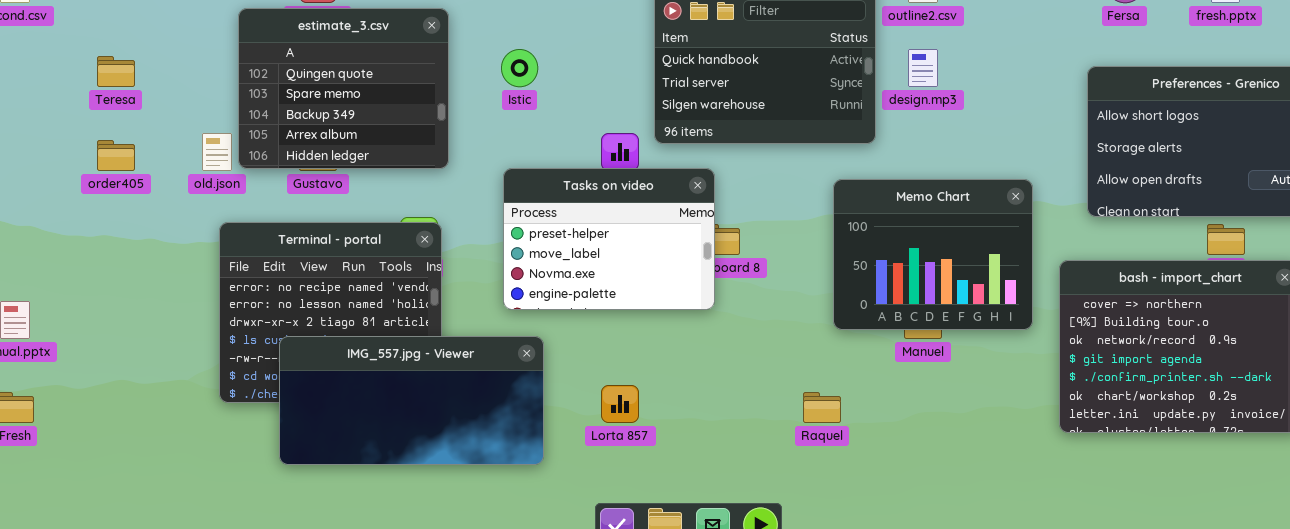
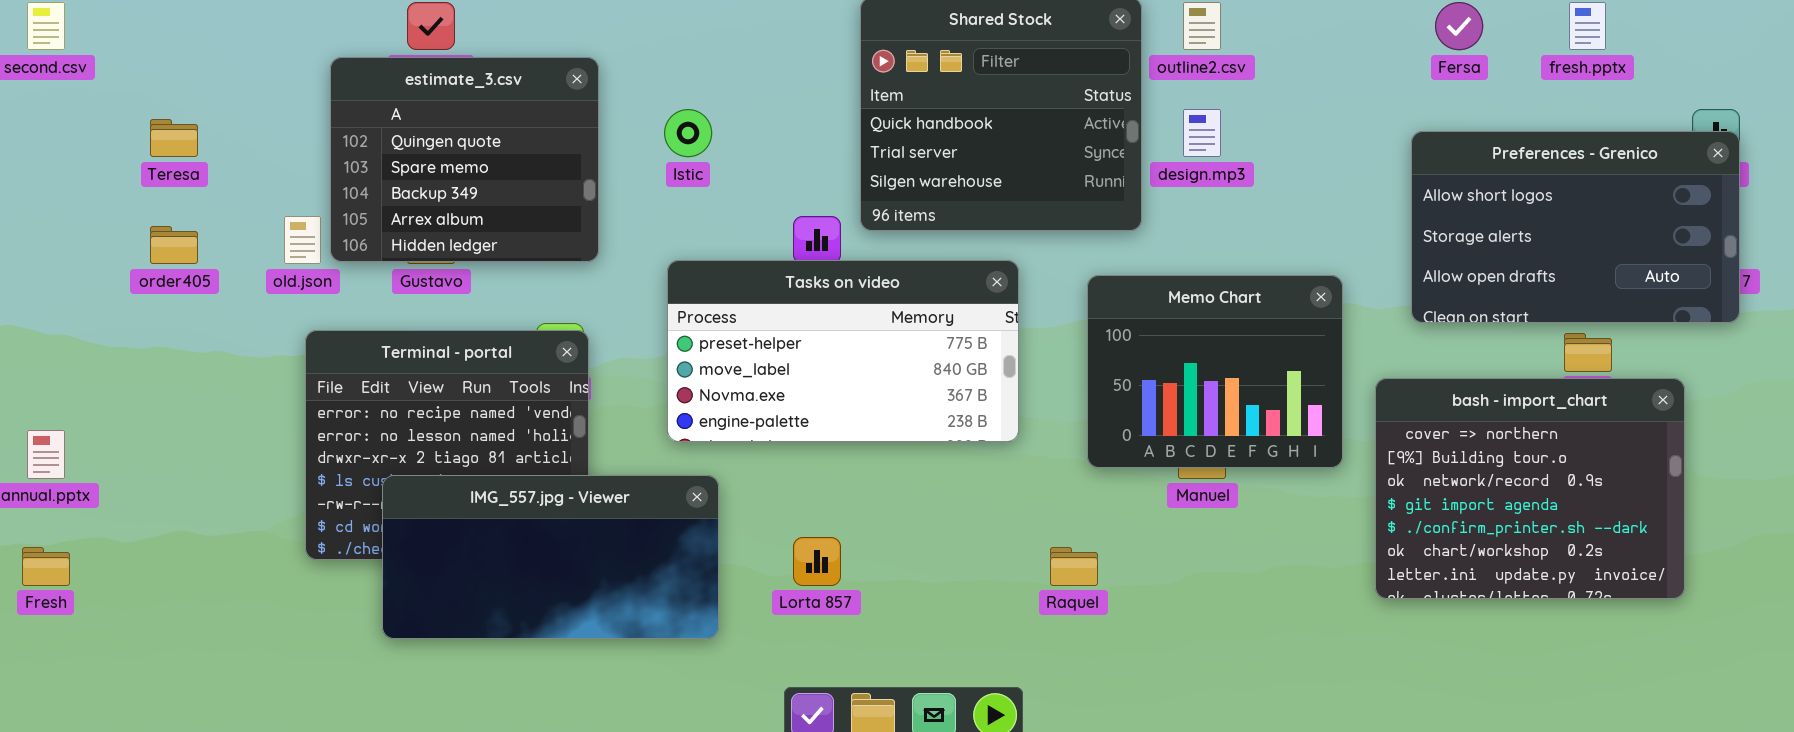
Tasks on video: [503,168,715,310] -> [667,260,1019,442], resized

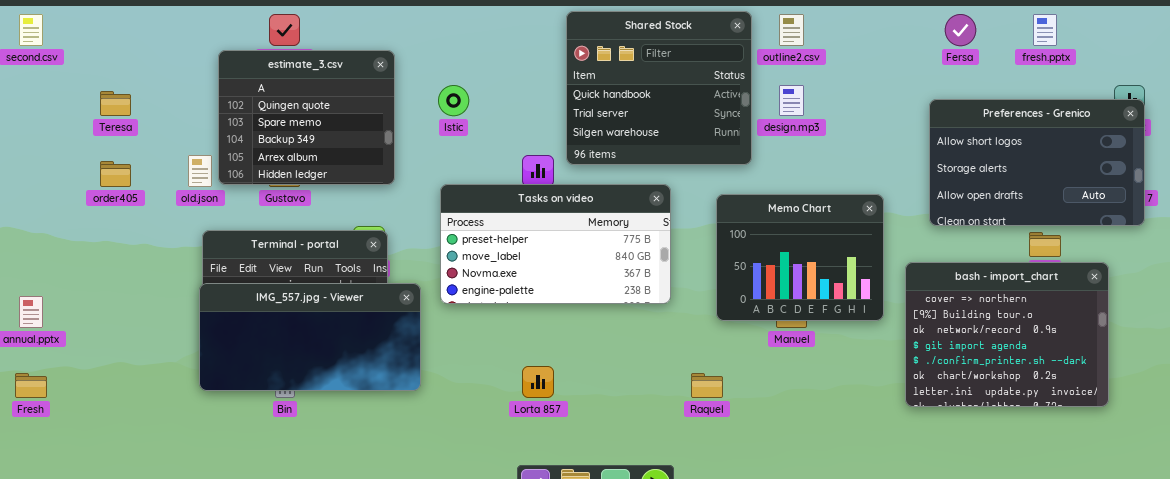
IMG_557.jpg - Viewer: [382,475,719,639] -> [199,283,421,391], moved

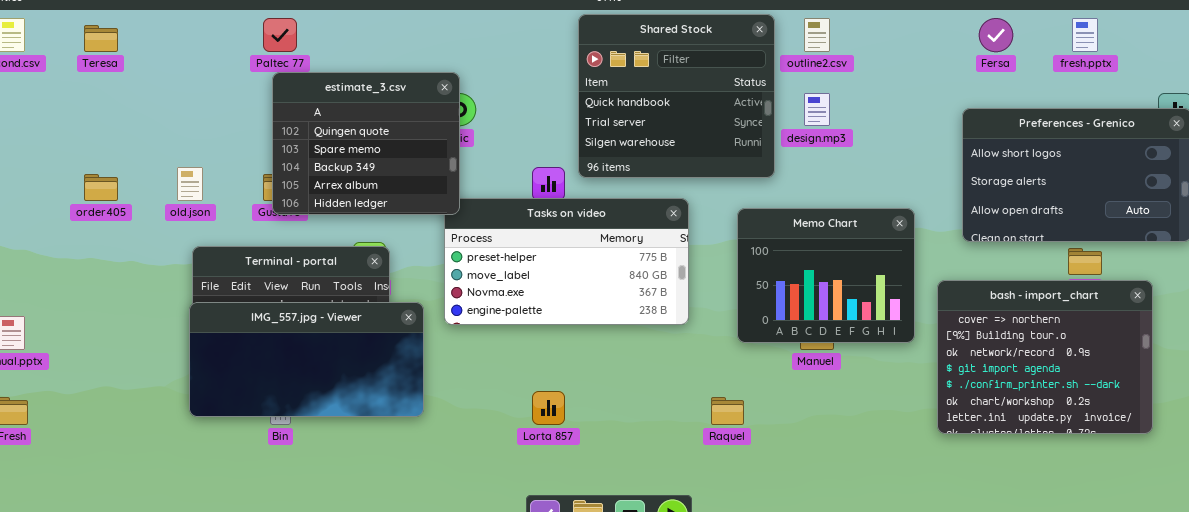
estimate_3.csv: [218,50,395,185] -> [272,72,460,215], moved
Teresa: [100,91,131,116] -> [84,25,118,52], moved

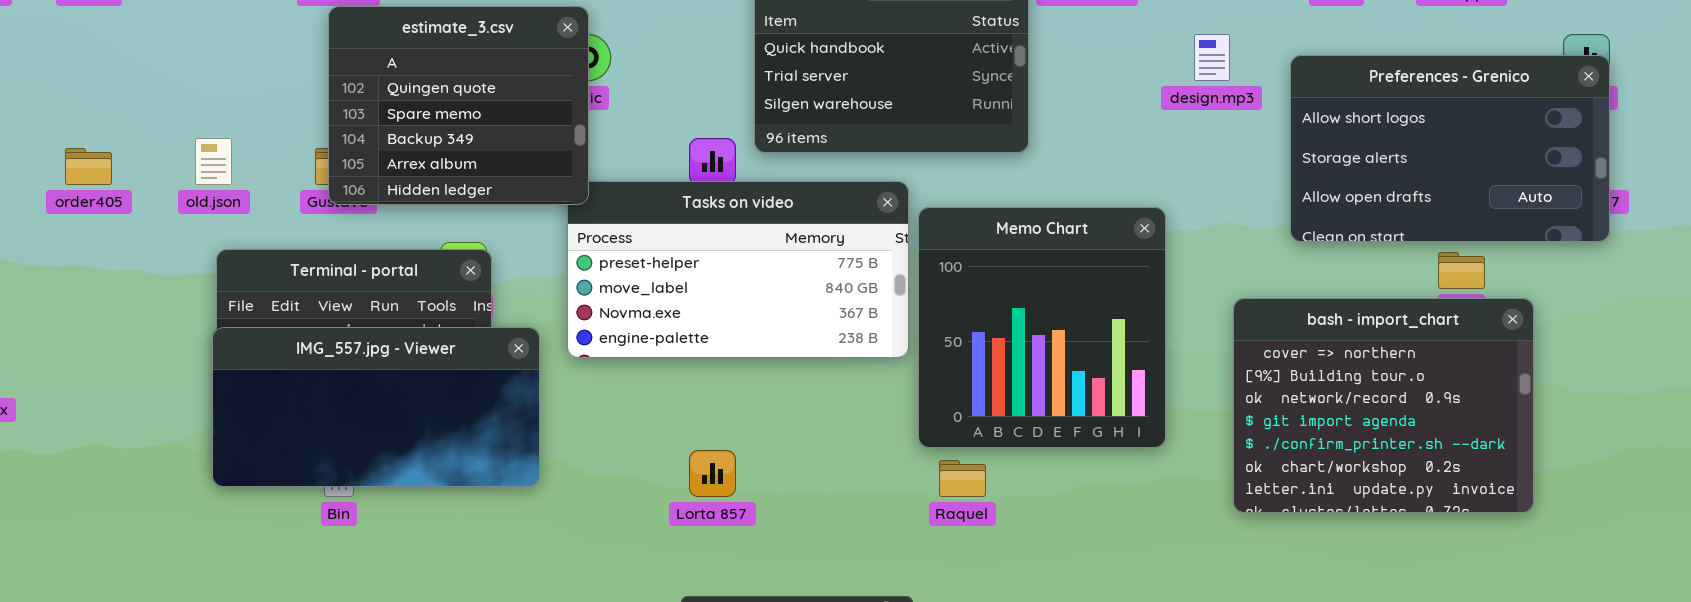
design.mp3: [804,93,830,126] -> [1194,34,1230,81], moved
Memo Chart: [737,208,915,343] -> [918,207,1166,448], moved, resized
bash - import_chart: [937,280,1153,434] -> [1233,298,1534,513], moved

